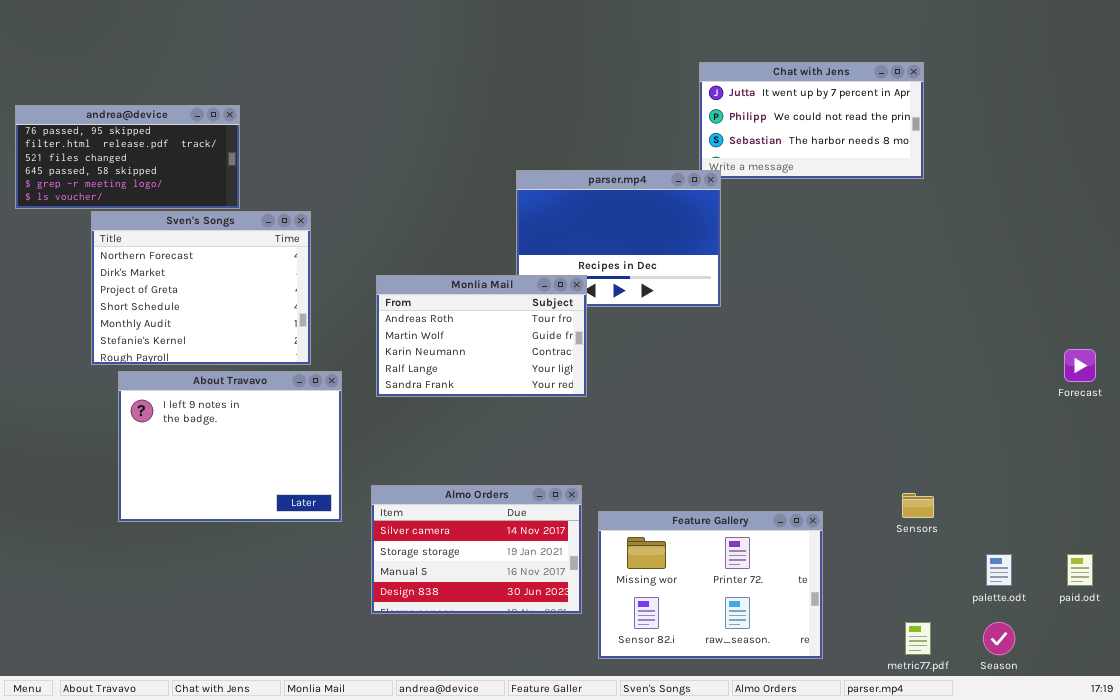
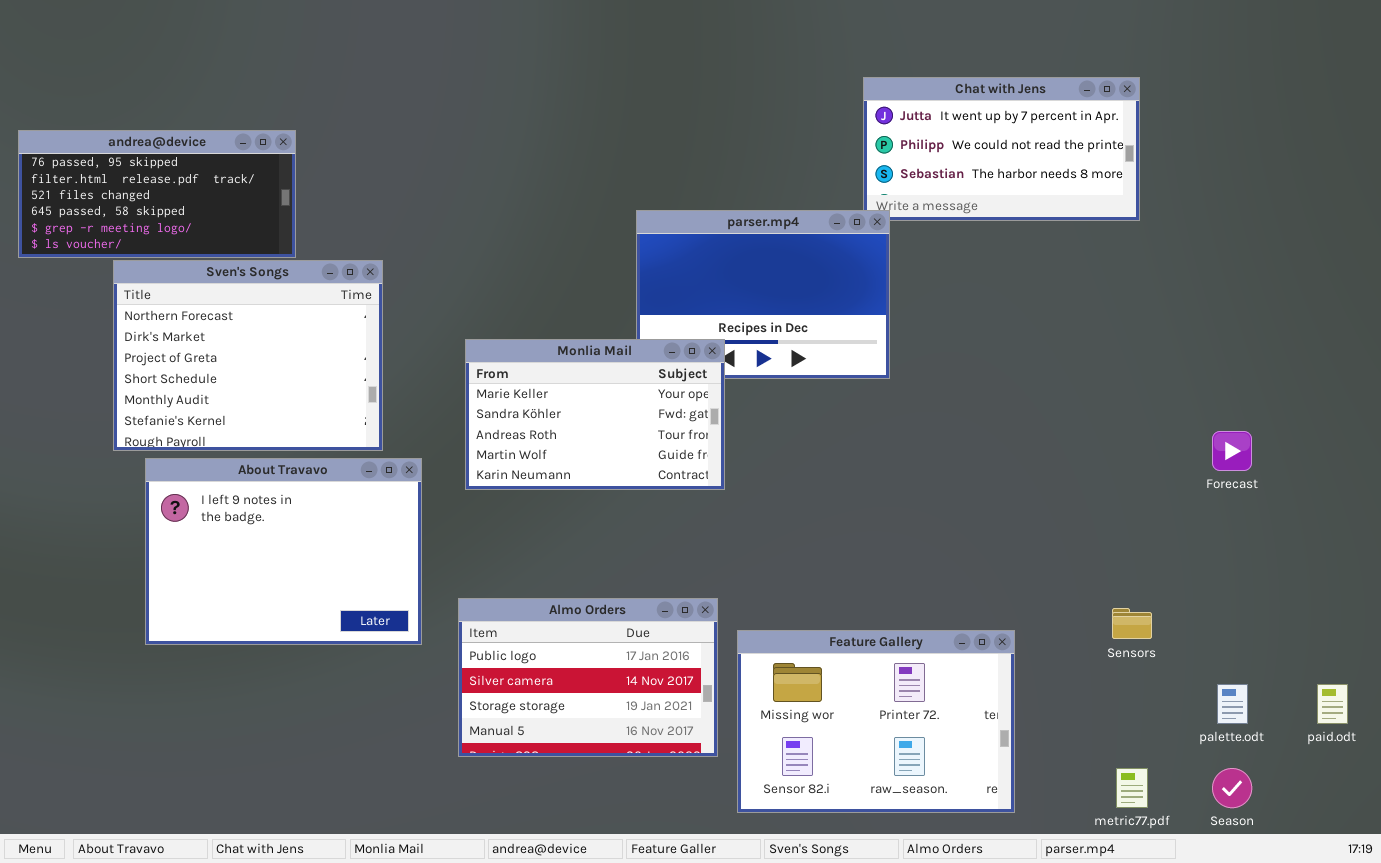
Monlia Mail: [376,275,587,397] -> [465,339,725,490], scrolled up 2 rows
Forecast: [1064,349,1096,382] -> [1212,431,1252,471], moved
Almo Orders: [371,485,582,614] -> [458,598,718,757], scrolled up 1 row

